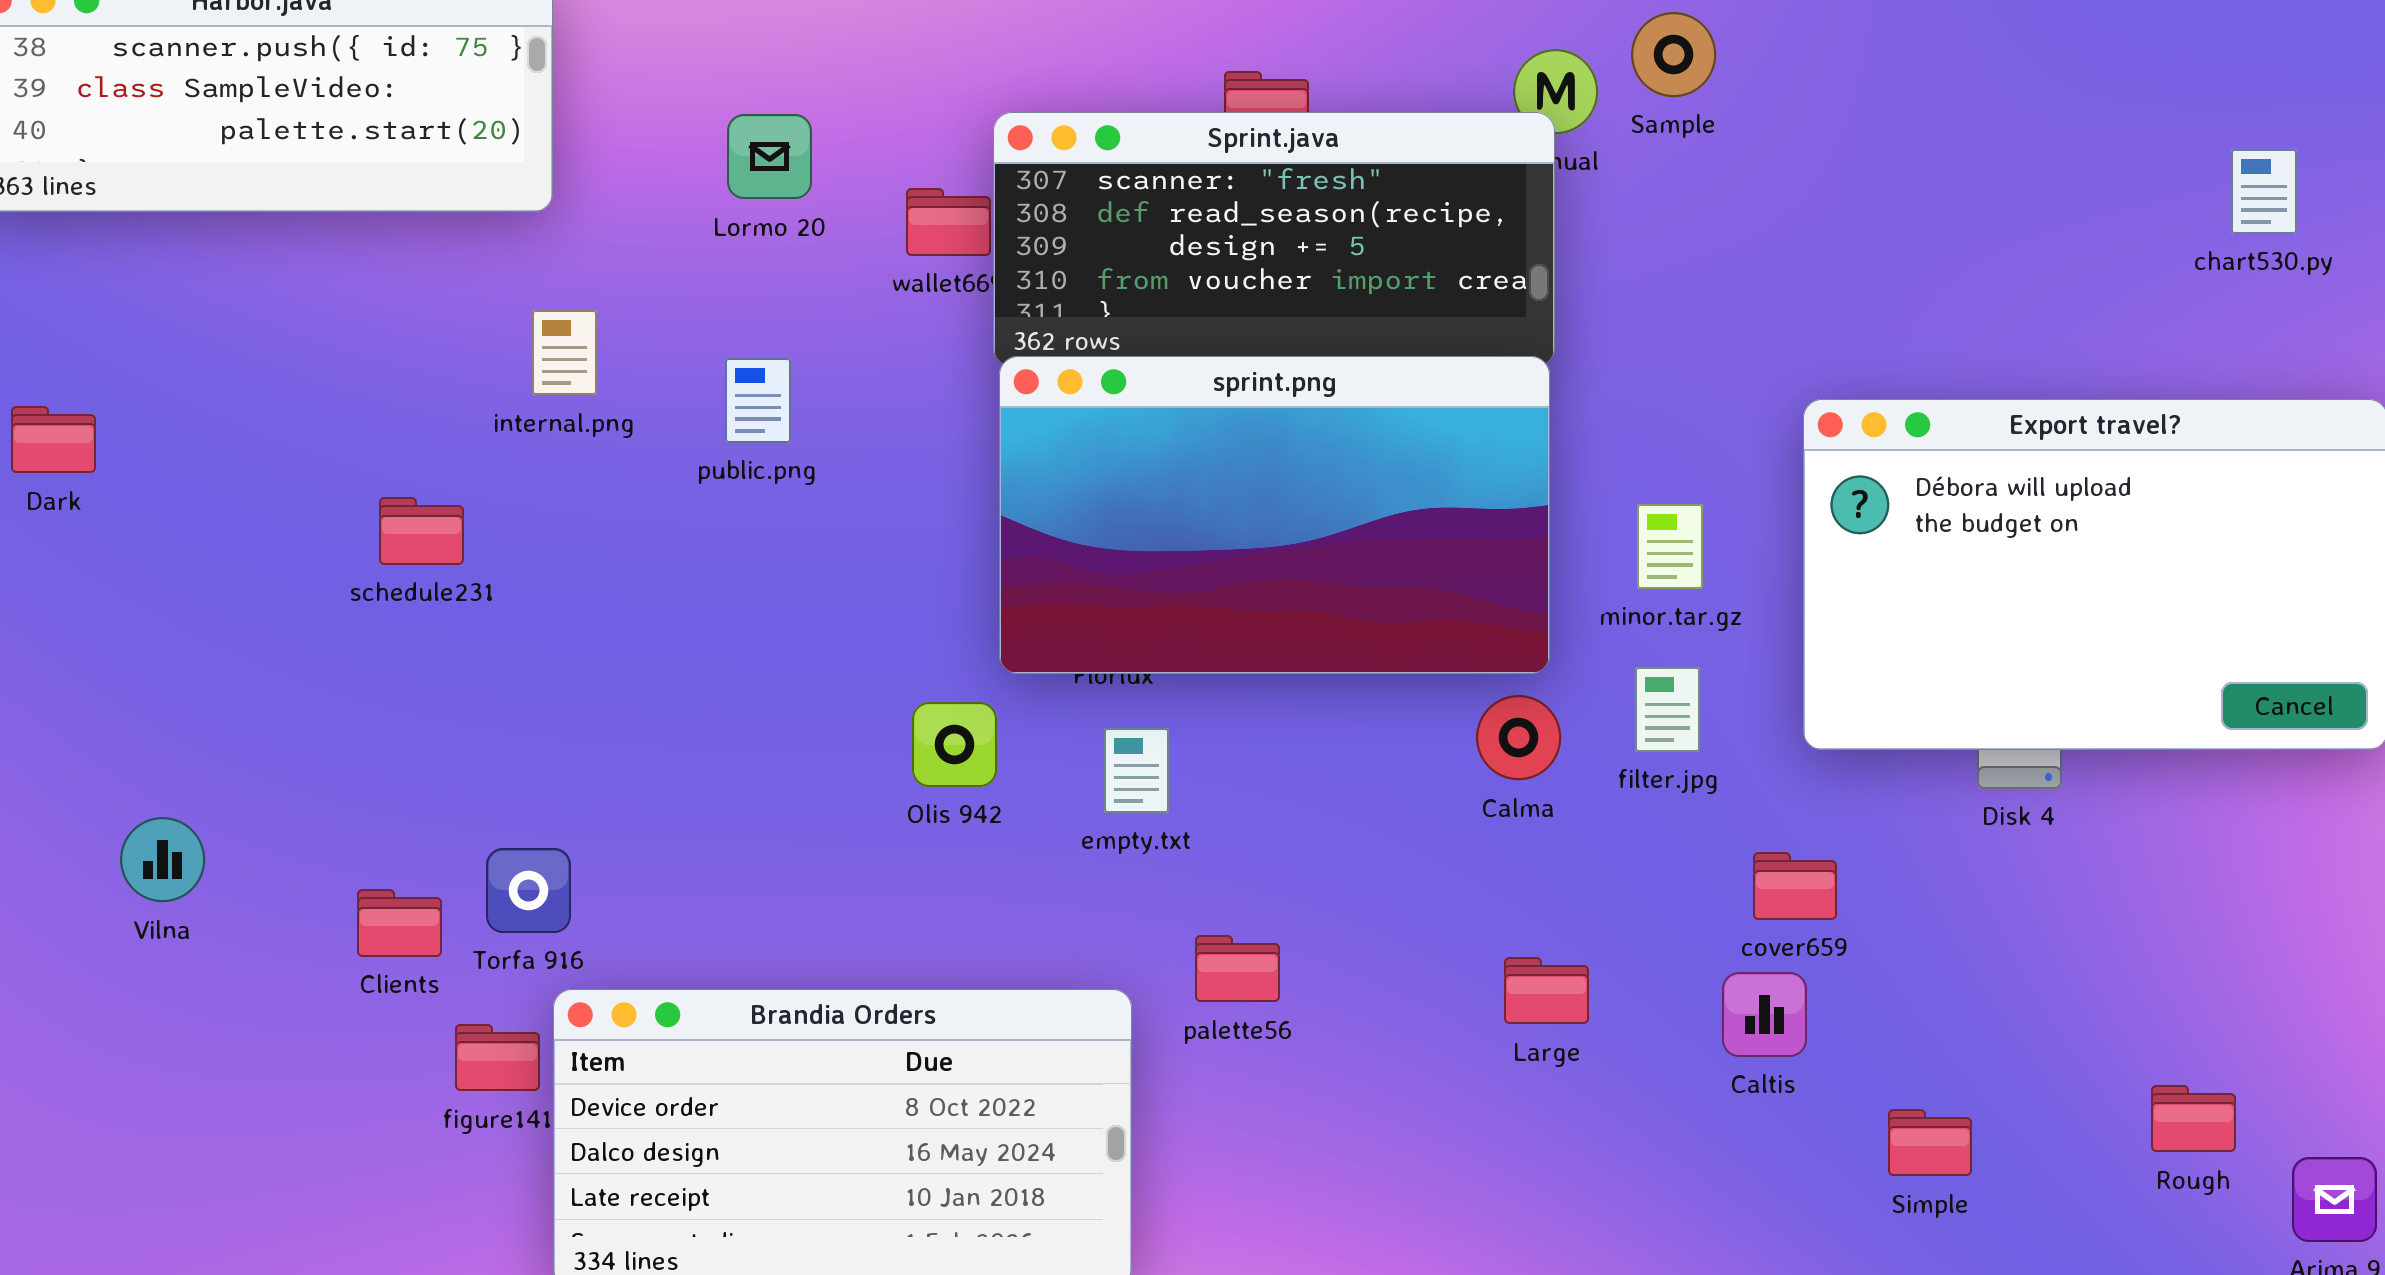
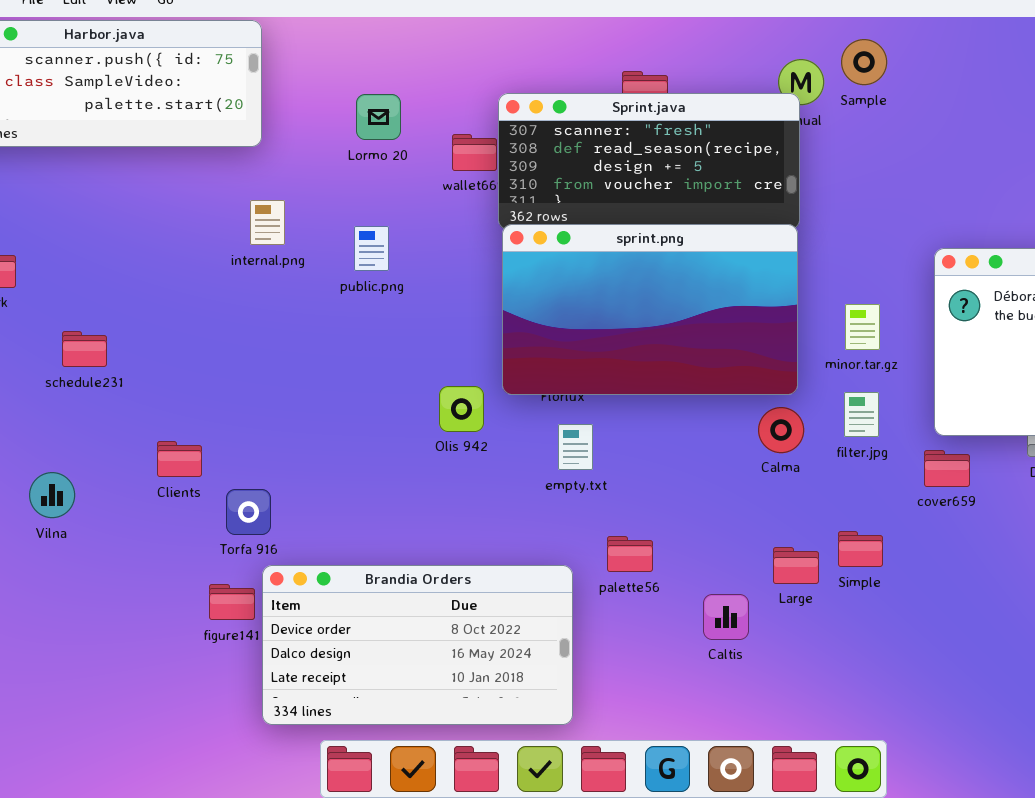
schedule231: [379,497,464,565] -> [62,331,107,367], moved
Olis 942: [912,702,997,787] -> [439,386,484,432], moved
cover659: [1753,852,1837,920] -> [924,450,970,487], moved
Clients: [357,889,442,957] -> [157,441,202,477], moved
Caltis: [1722,972,1807,1057] -> [703,594,749,640], moved
Simple: [1888,1109,1972,1176] -> [838,531,883,567], moved

